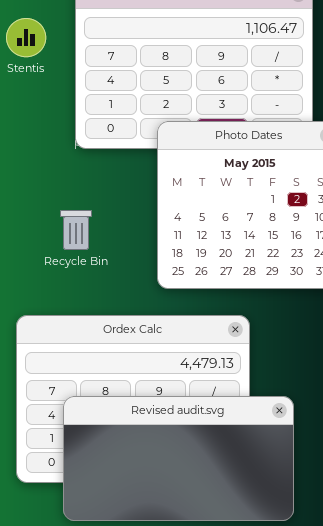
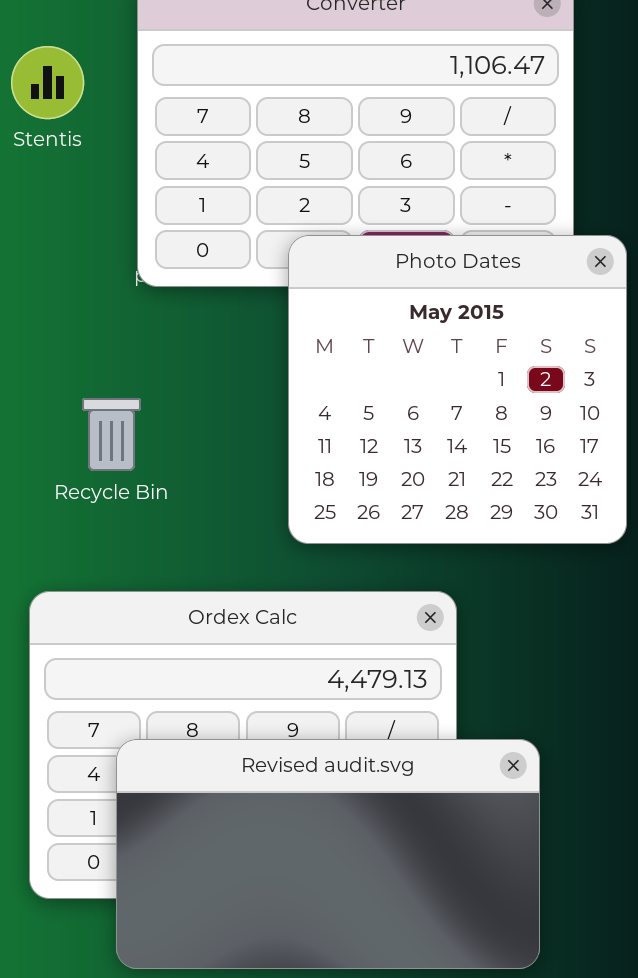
Recycle Bin: [60,210,92,250] -> [82,398,141,471], moved

